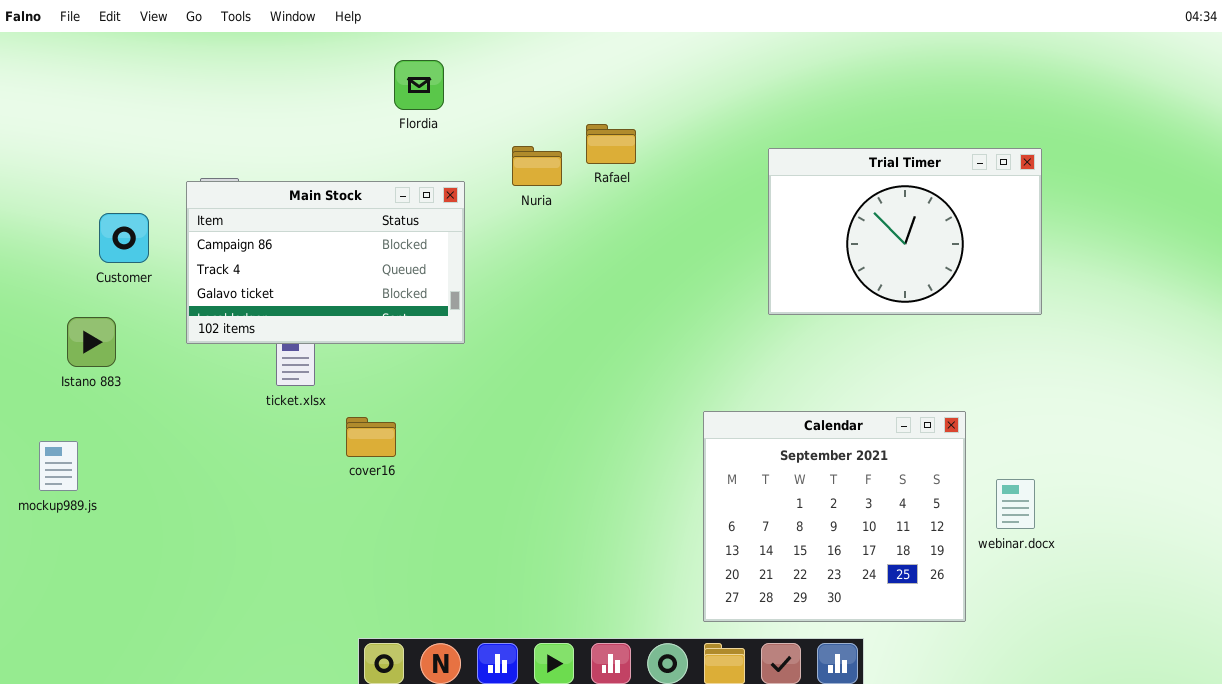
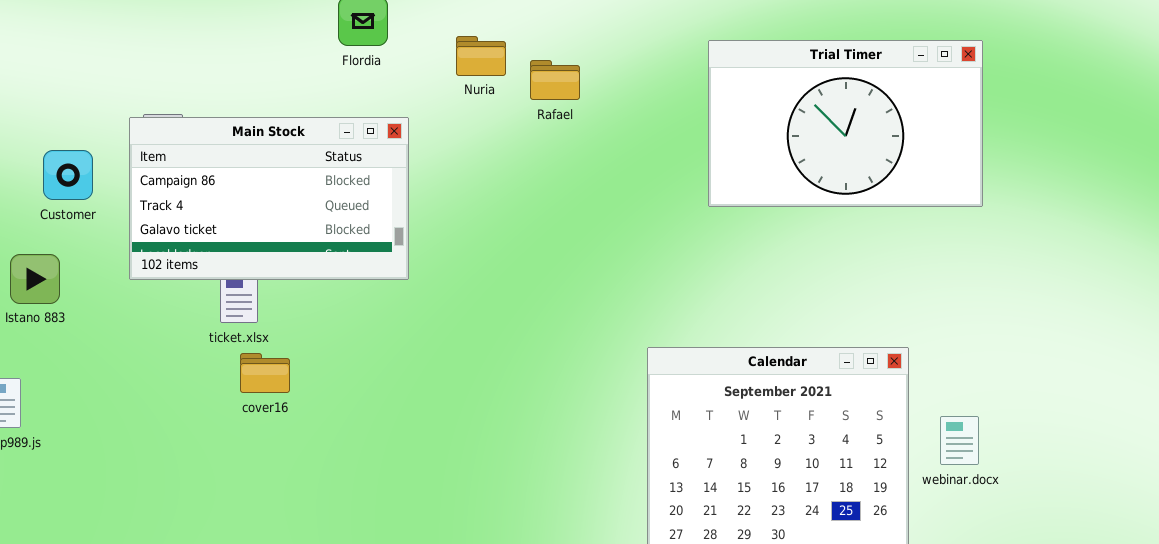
Nuria: [512,146,562,186] -> [456,36,506,76], moved
Trial Timer: [768,148,1042,315] -> [708,40,983,207], moved
cover16: [346,417,396,457] -> [240,353,290,393], moved

